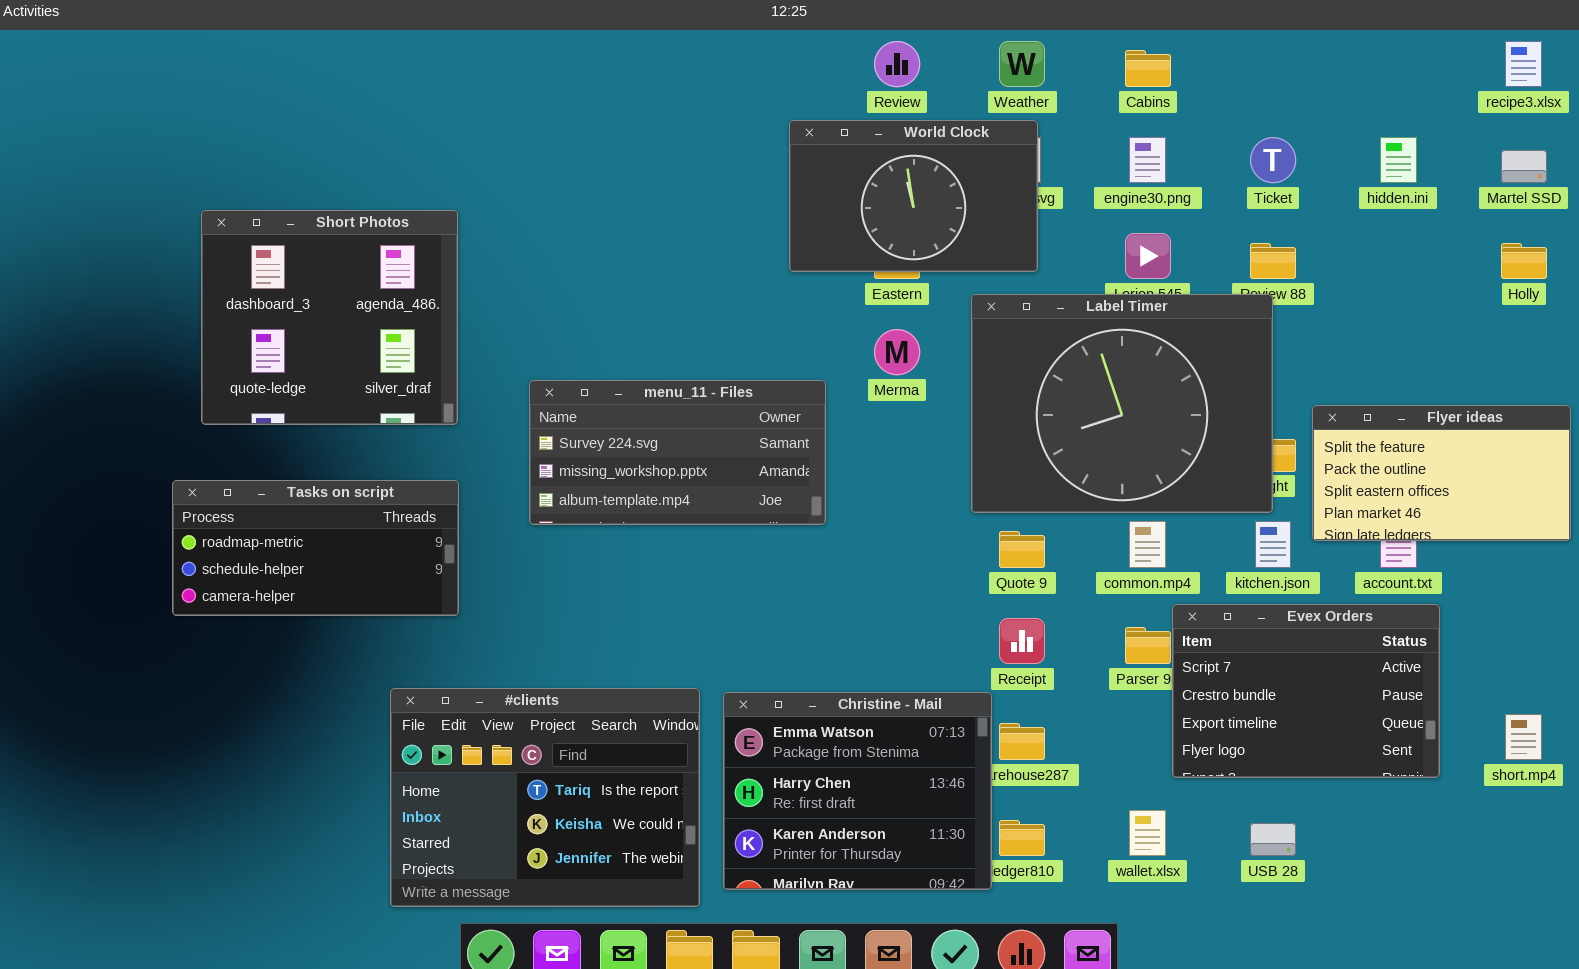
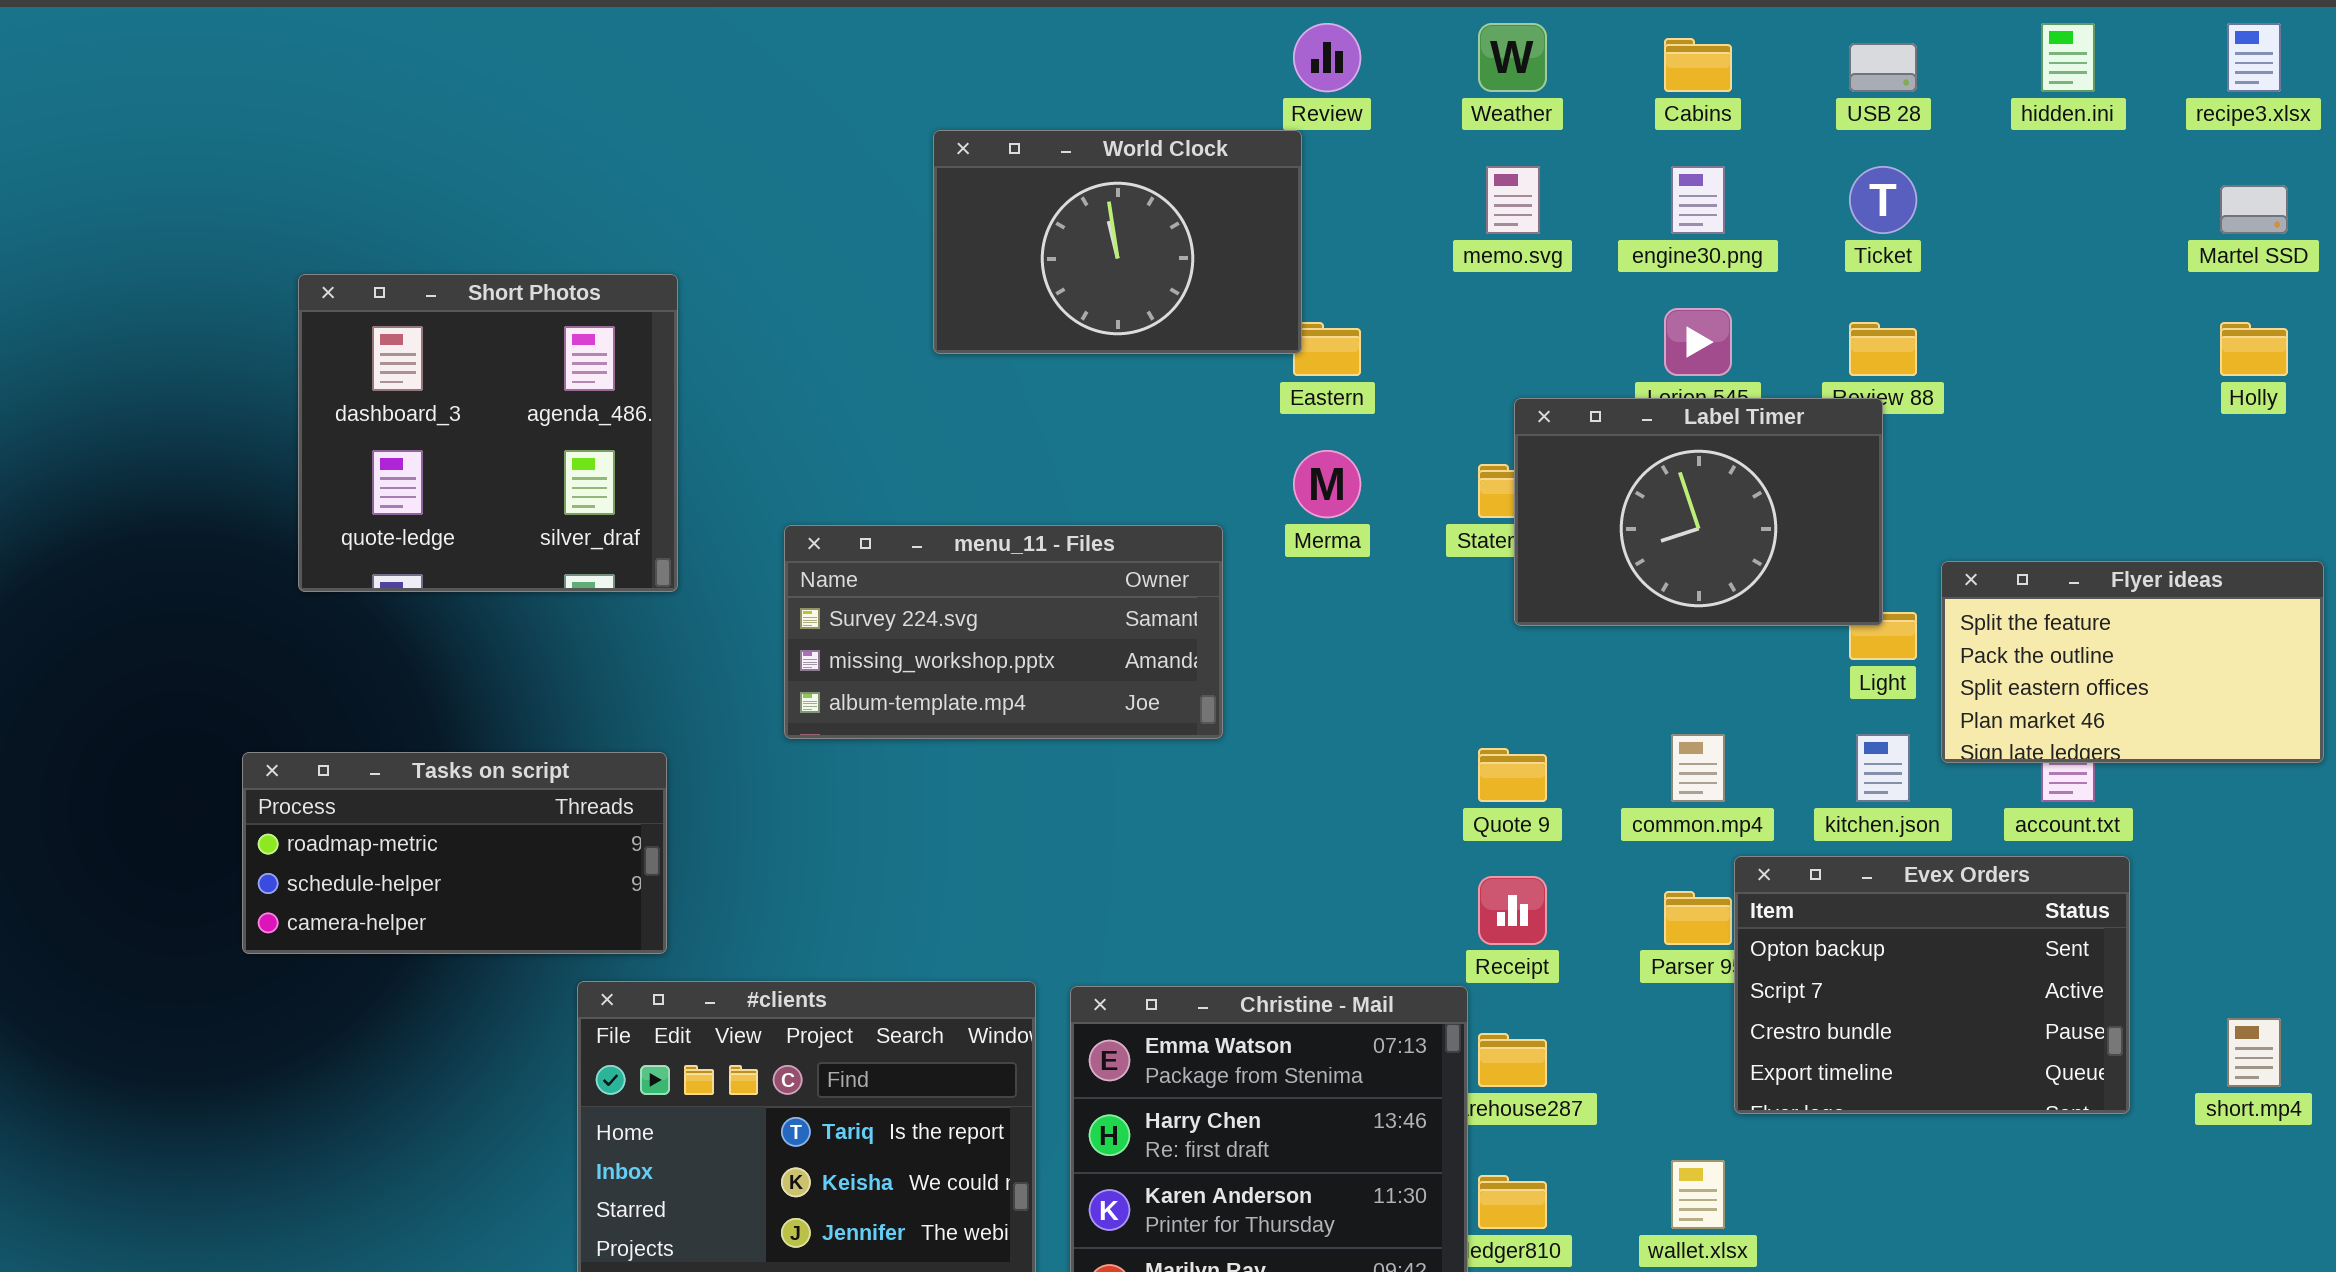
World Clock: [789,120,1038,272] -> [933,130,1302,354], moved
hidden.ini: [1380,137,1417,183] -> [2041,23,2095,92], moved
Label Timer: [971,294,1273,513] -> [1514,398,1883,626], resized
Tasks on script: [172,480,459,616] -> [242,752,667,954], moved
Evex Orders: [1172,604,1440,778] -> [1734,856,2130,1114], scrolled up 1 row
USB 28: [1250,823,1296,856] -> [1849,43,1917,92], moved

